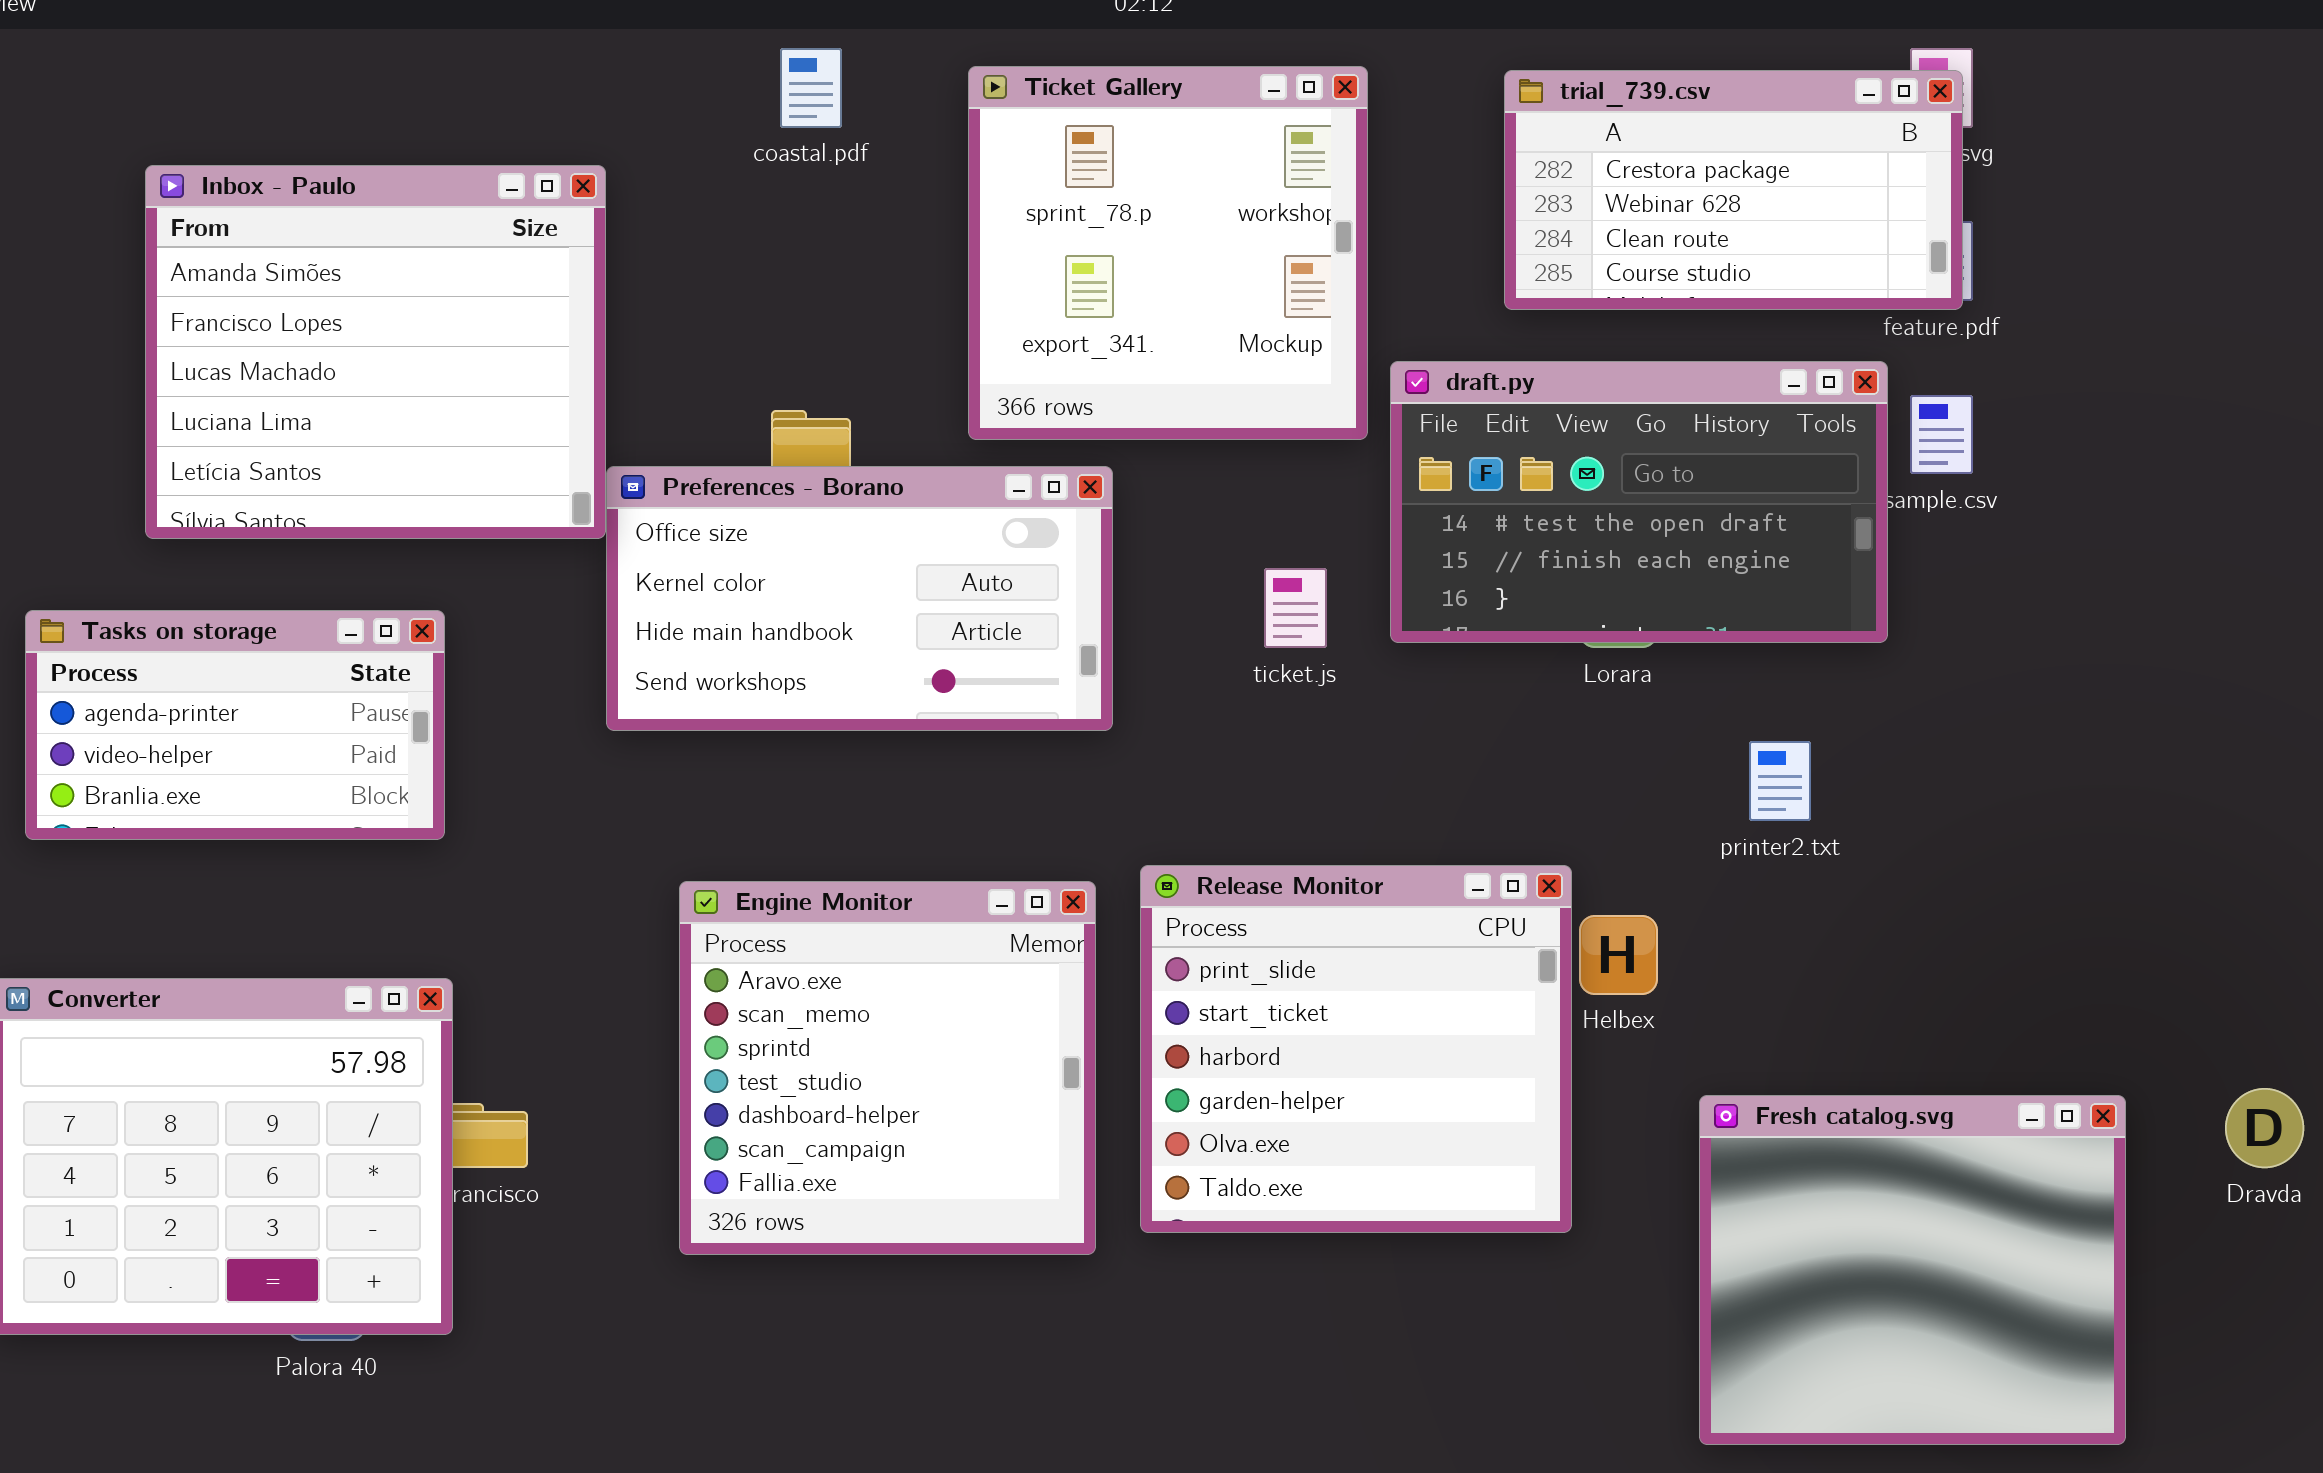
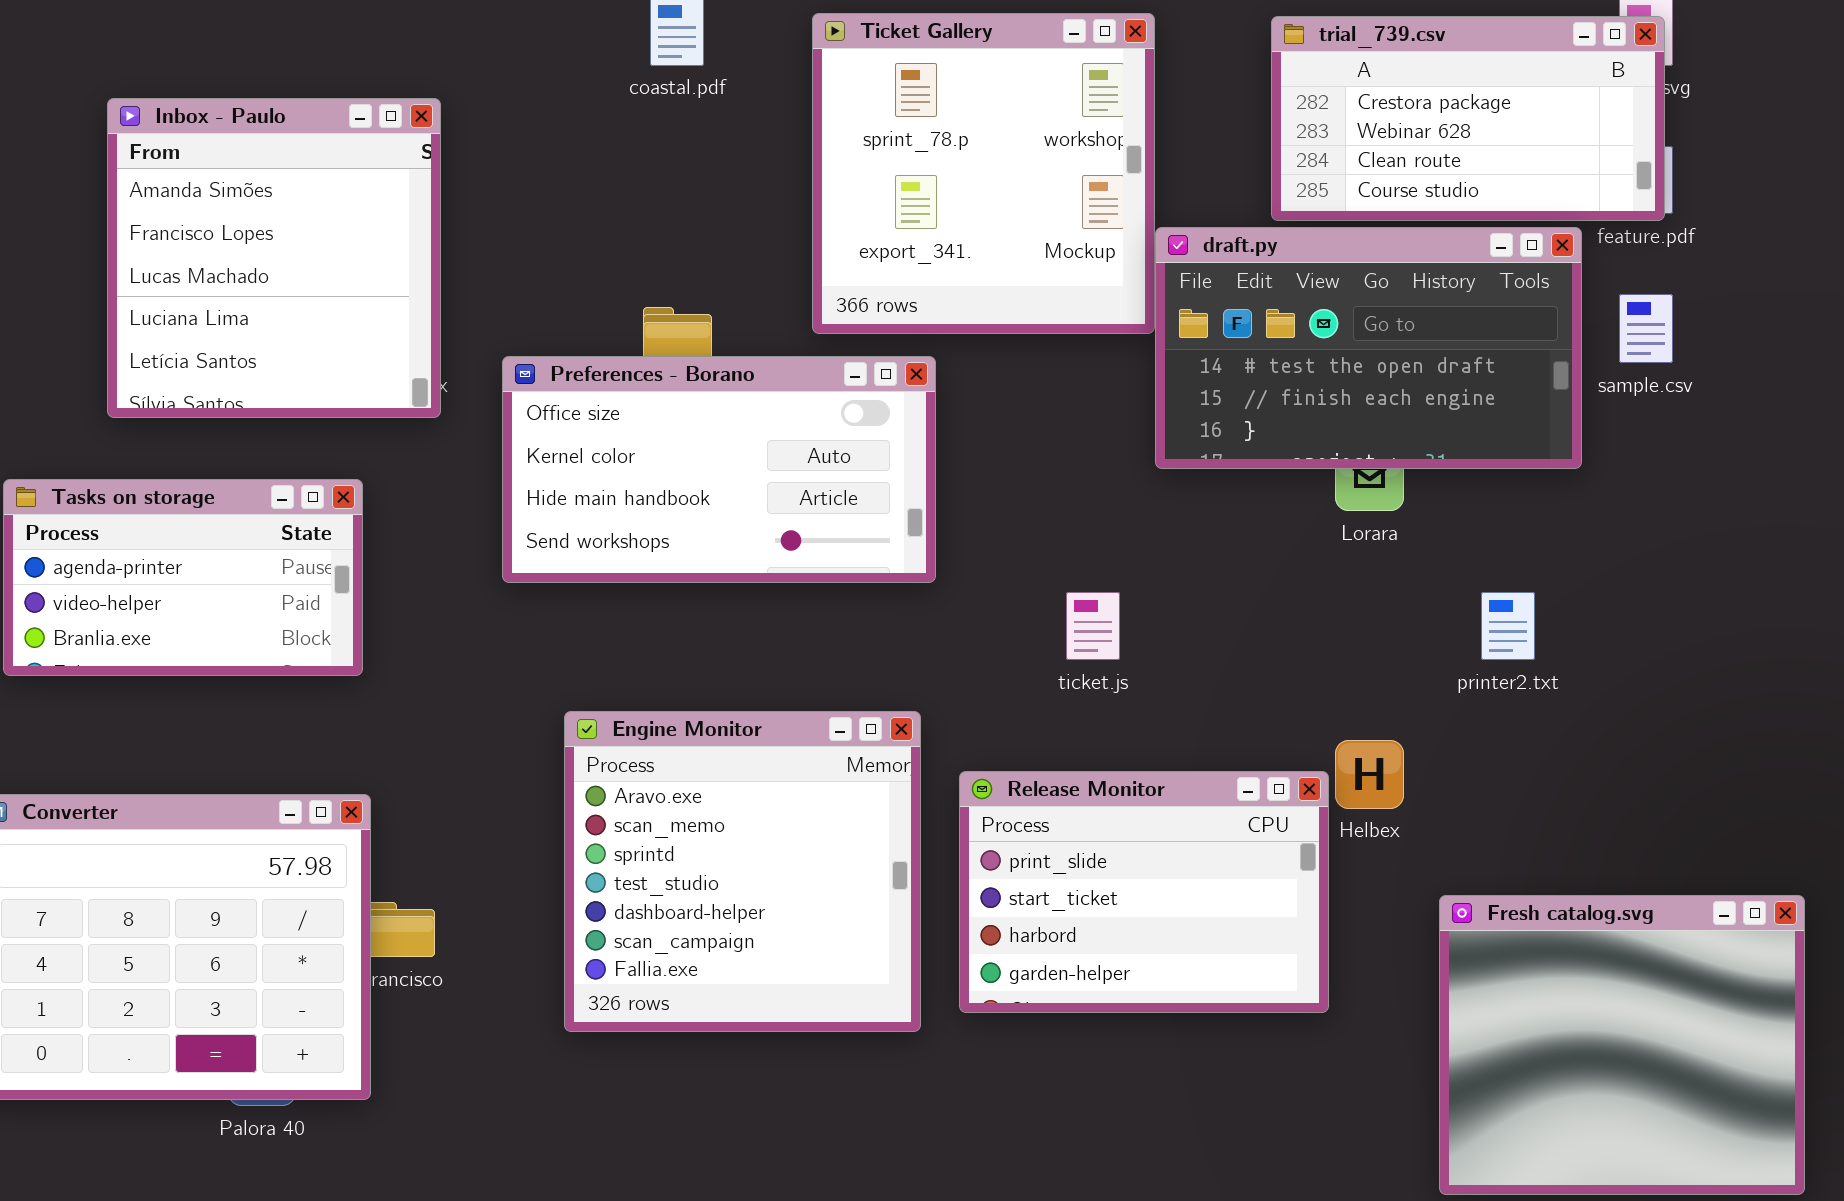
Inbox - Paulo: [145,165,606,539] -> [107,98,441,418], resized
draft.py: [1390,361,1888,643] -> [1155,227,1582,469], moved
ticket.js: [1264,568,1327,648] -> [1066,592,1120,660], moved
Release Monitor: [1140,865,1572,1233] -> [959,771,1329,1013], resized

